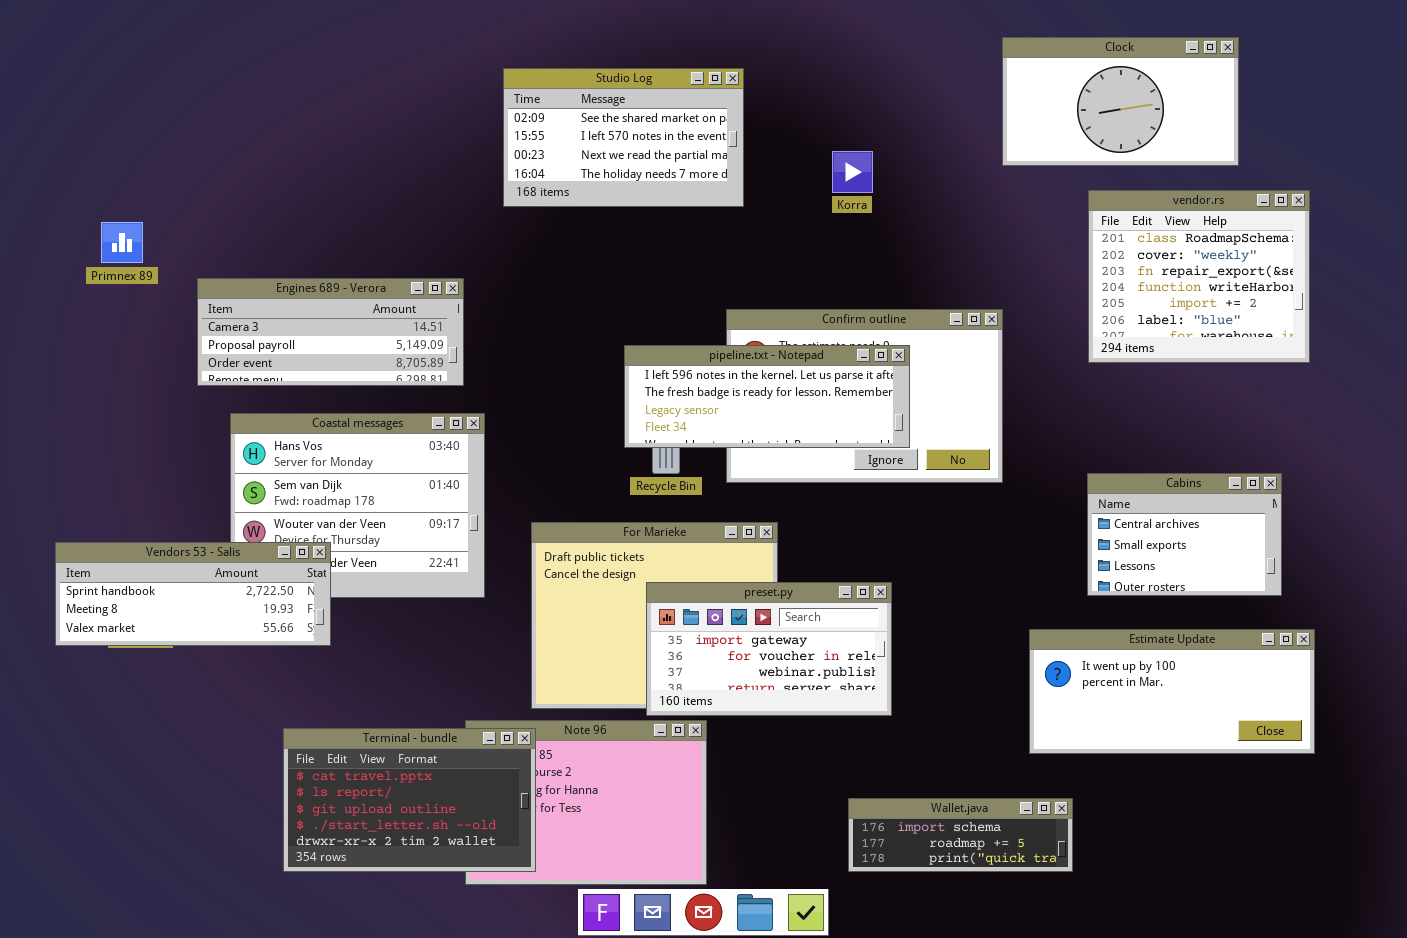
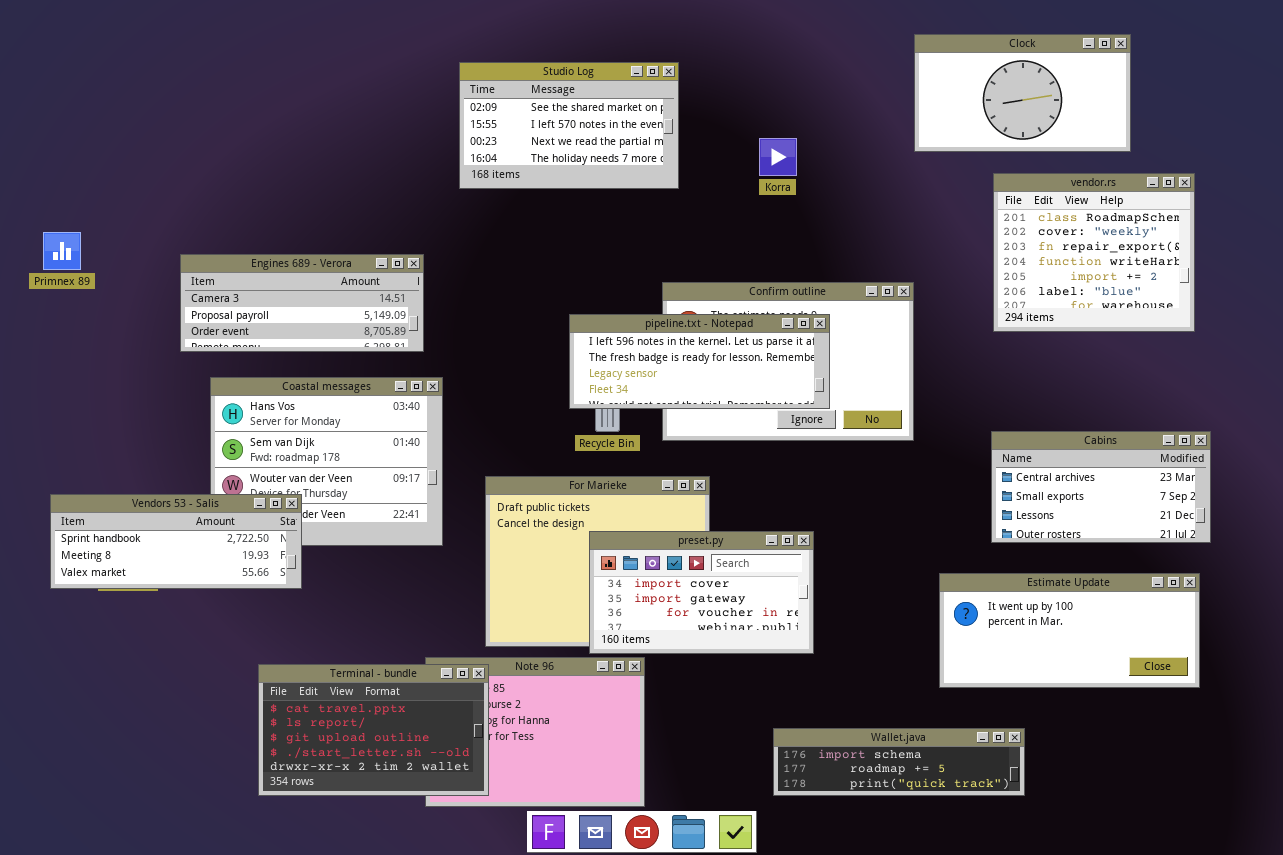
Primnex 89: [101,222,143,263] -> [43,232,81,270], moved
Cabins: [1087,473,1282,596] -> [991,431,1211,543], resized
preset.py: [646,582,892,716] -> [589,531,814,654], scrolled up 1 row
Wallet.java: [848,798,1073,872] -> [773,728,1025,796], resized

